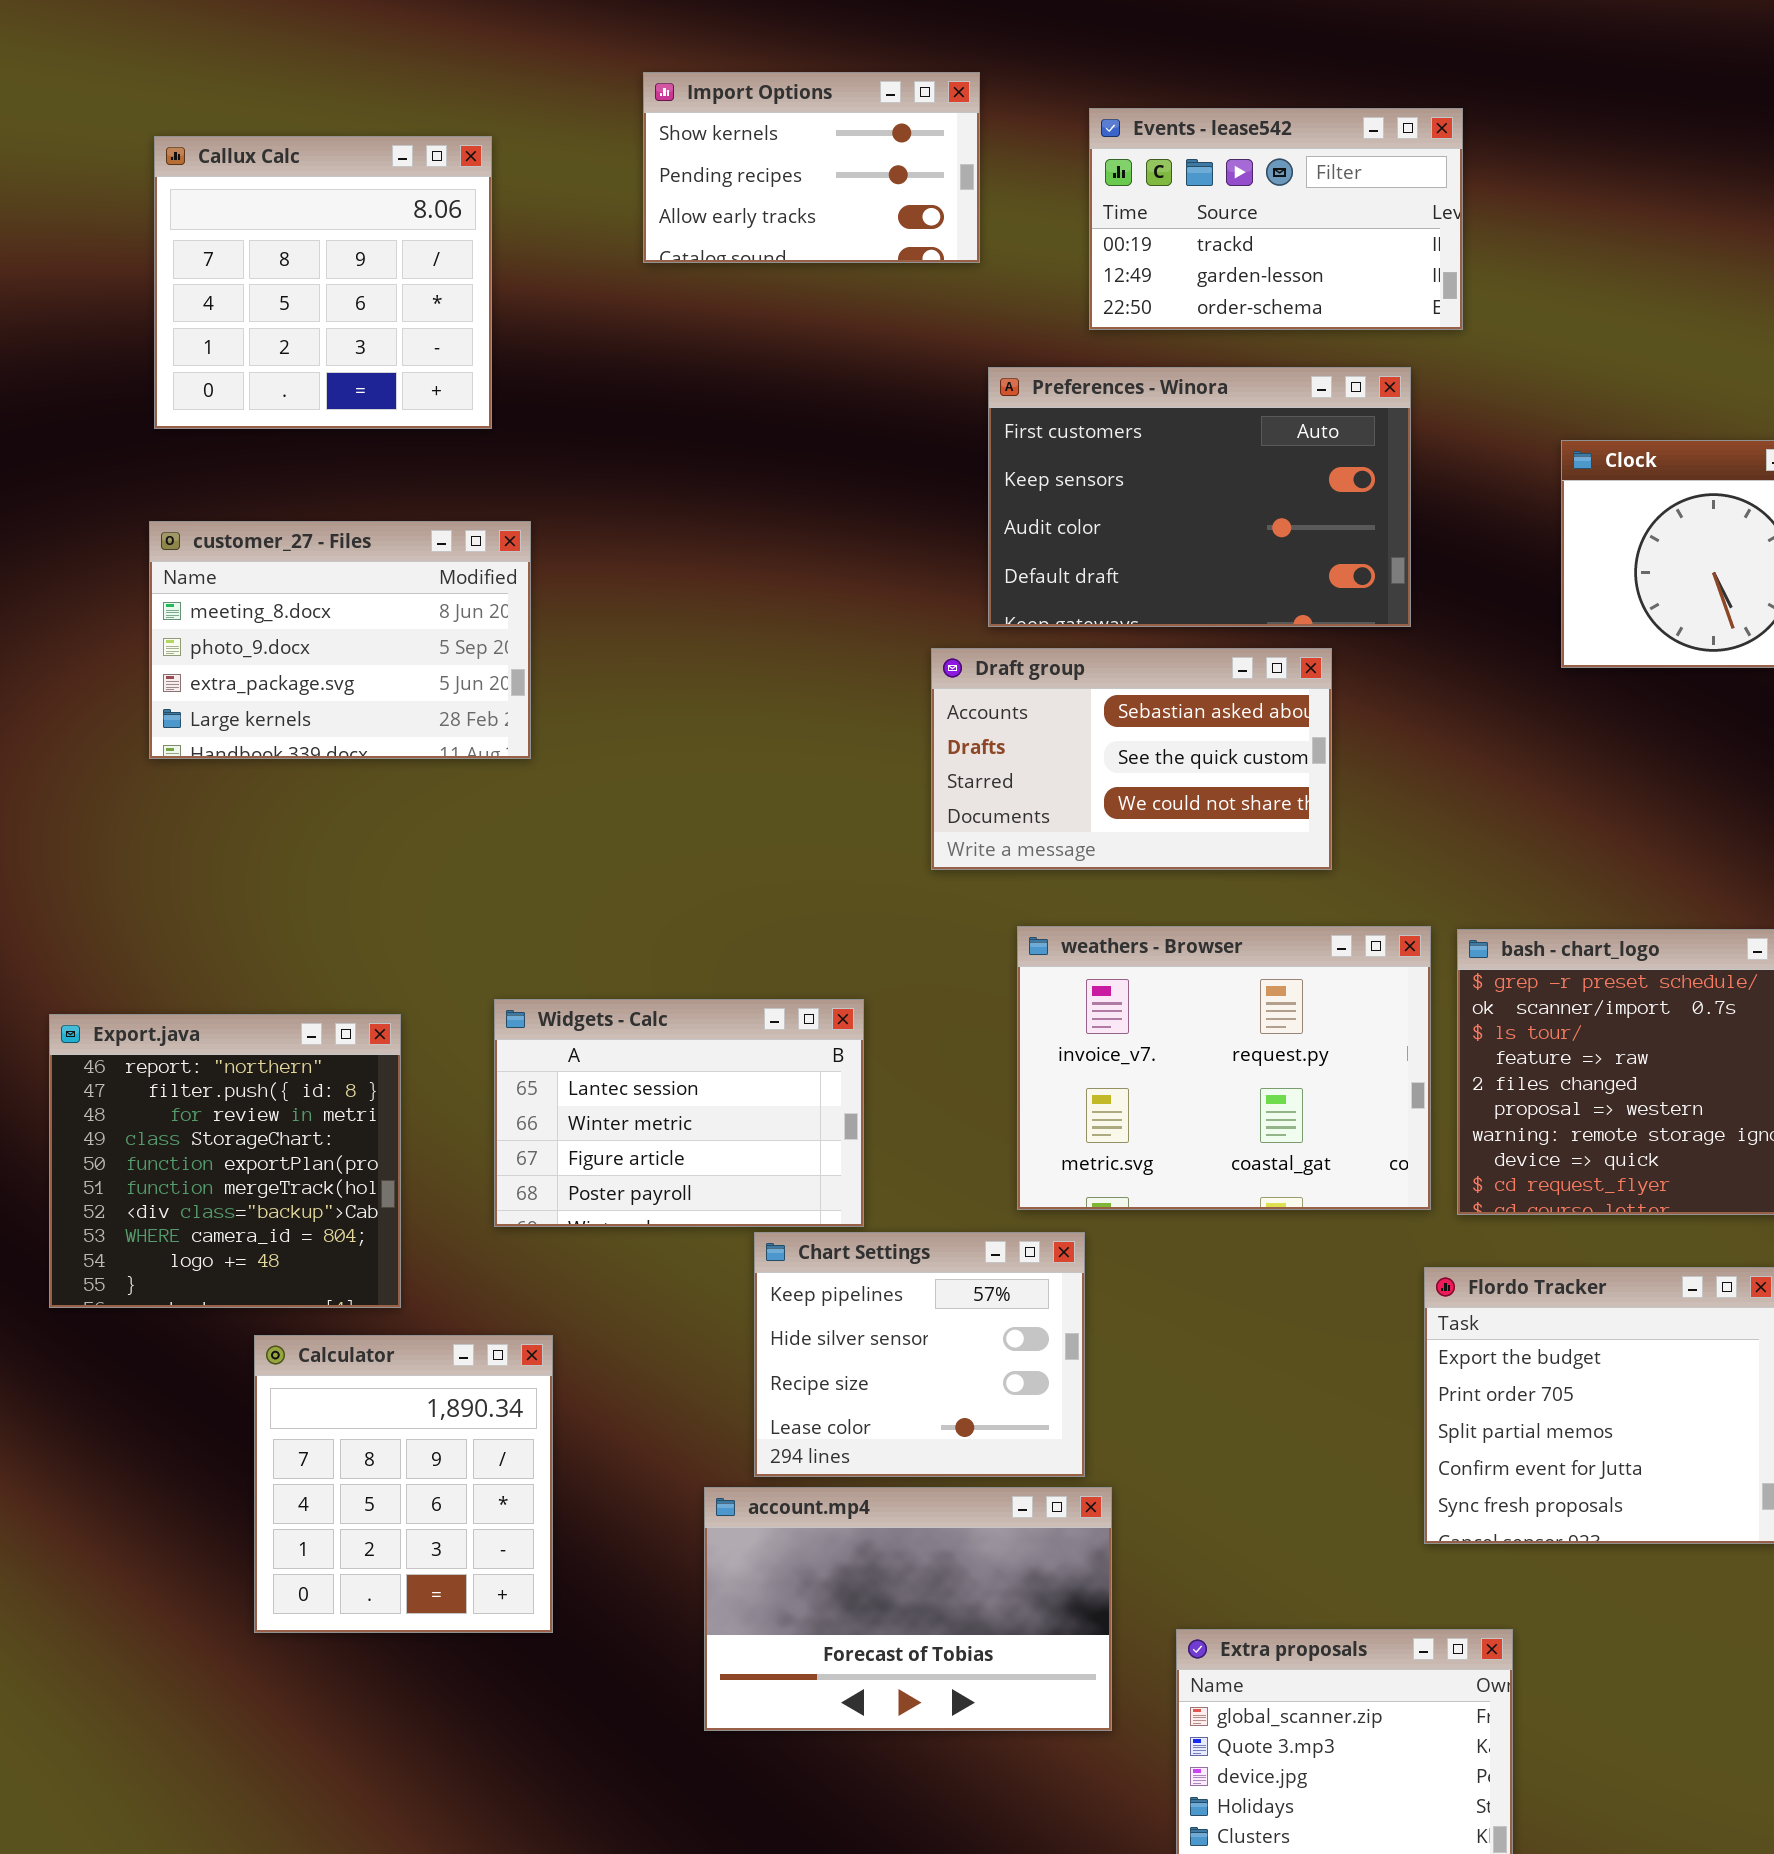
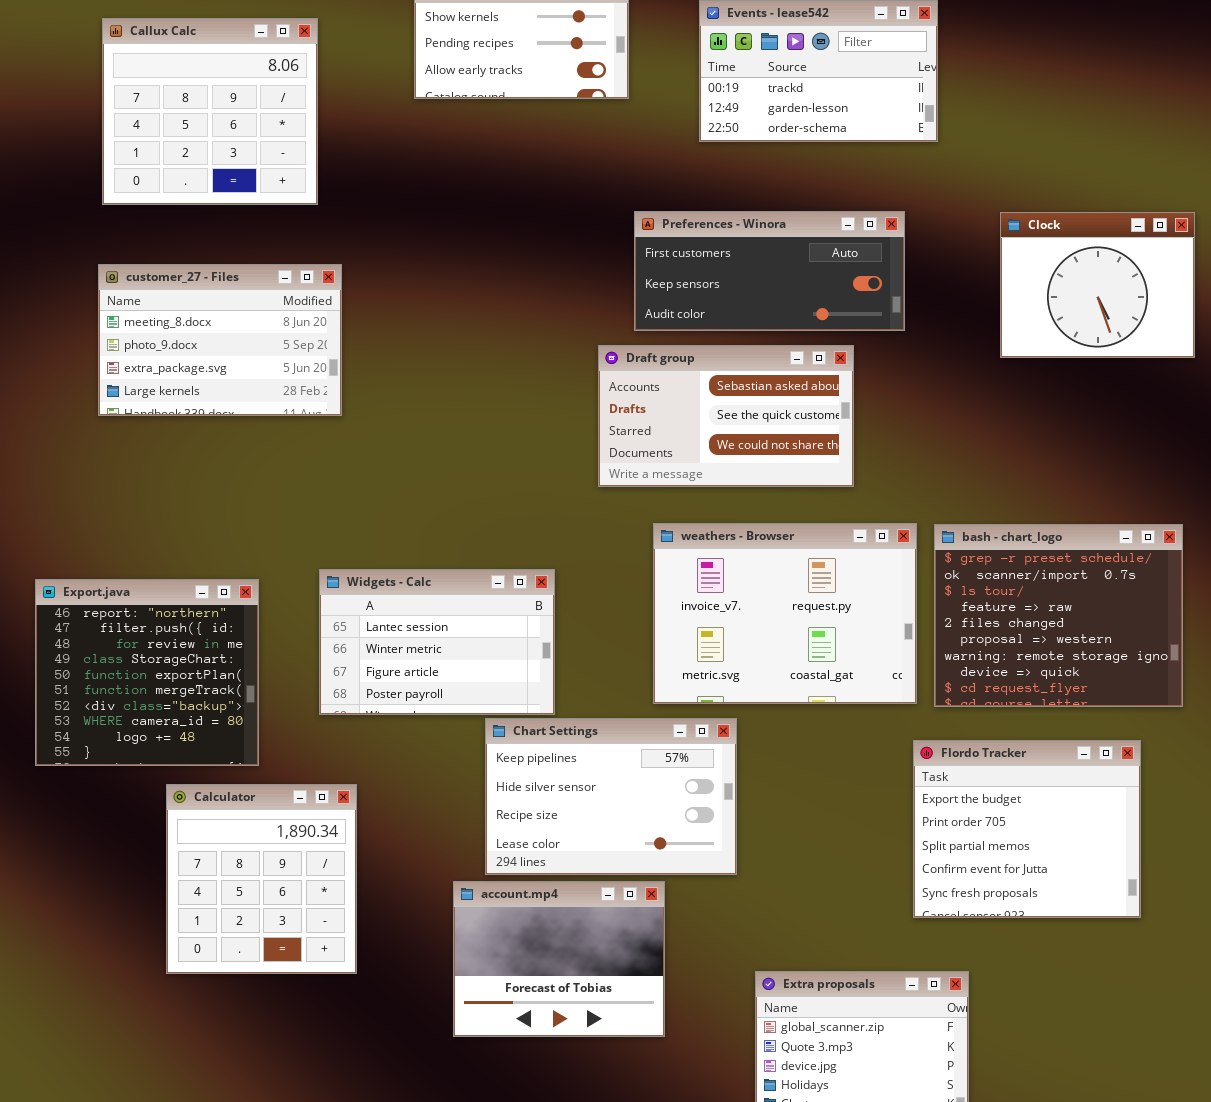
Preferences - Winora: [988,367,1411,627] -> [634,211,905,331], resized
Chart Settings: [754,1232,1085,1477] -> [485,718,737,875], resized
account.mp4: [704,1487,1112,1731] -> [453,881,665,1037], resized

